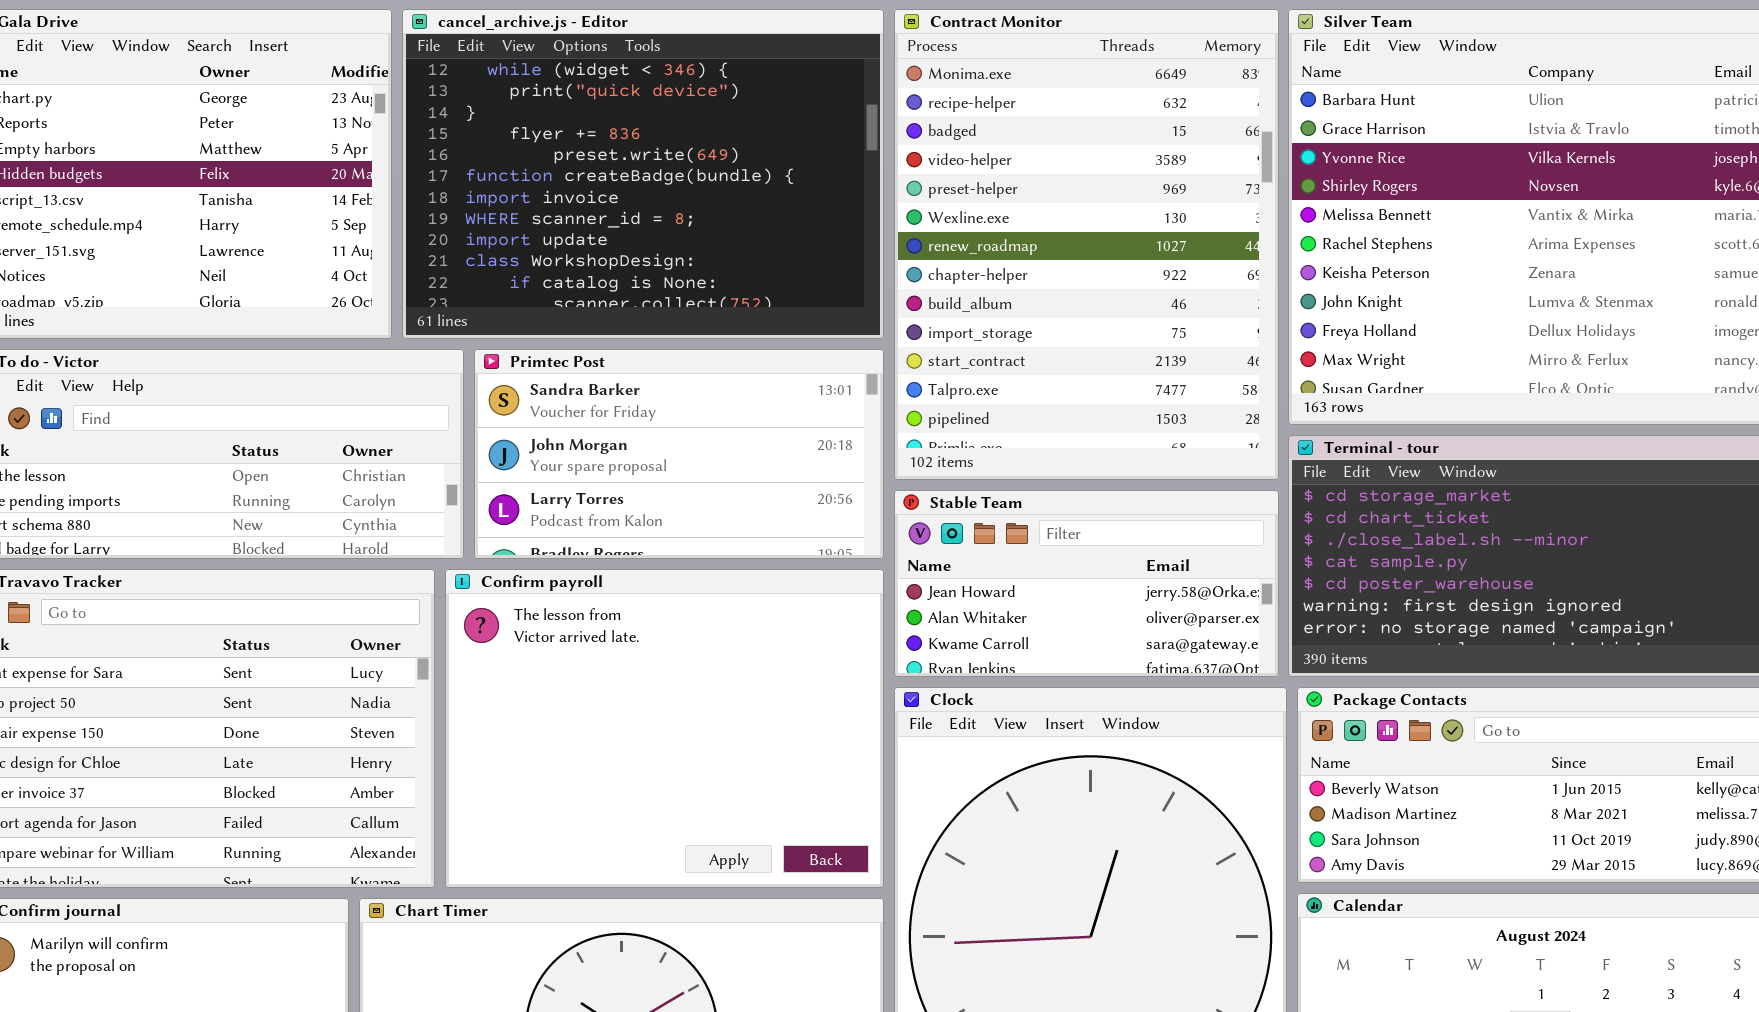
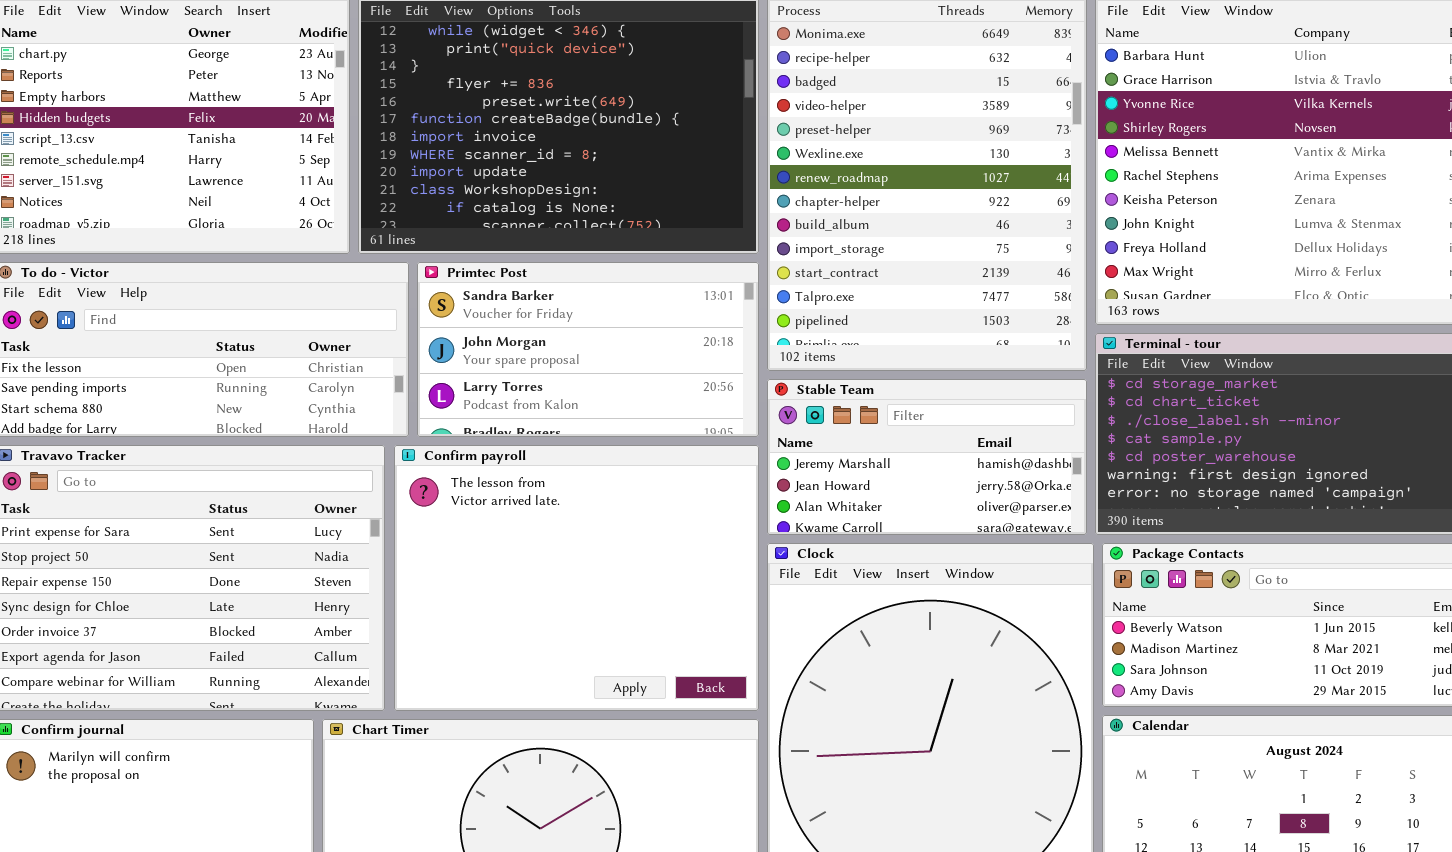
Stable Team: [894,490,1279,677] -> [767,379,1087,535], scrolled up 1 row

